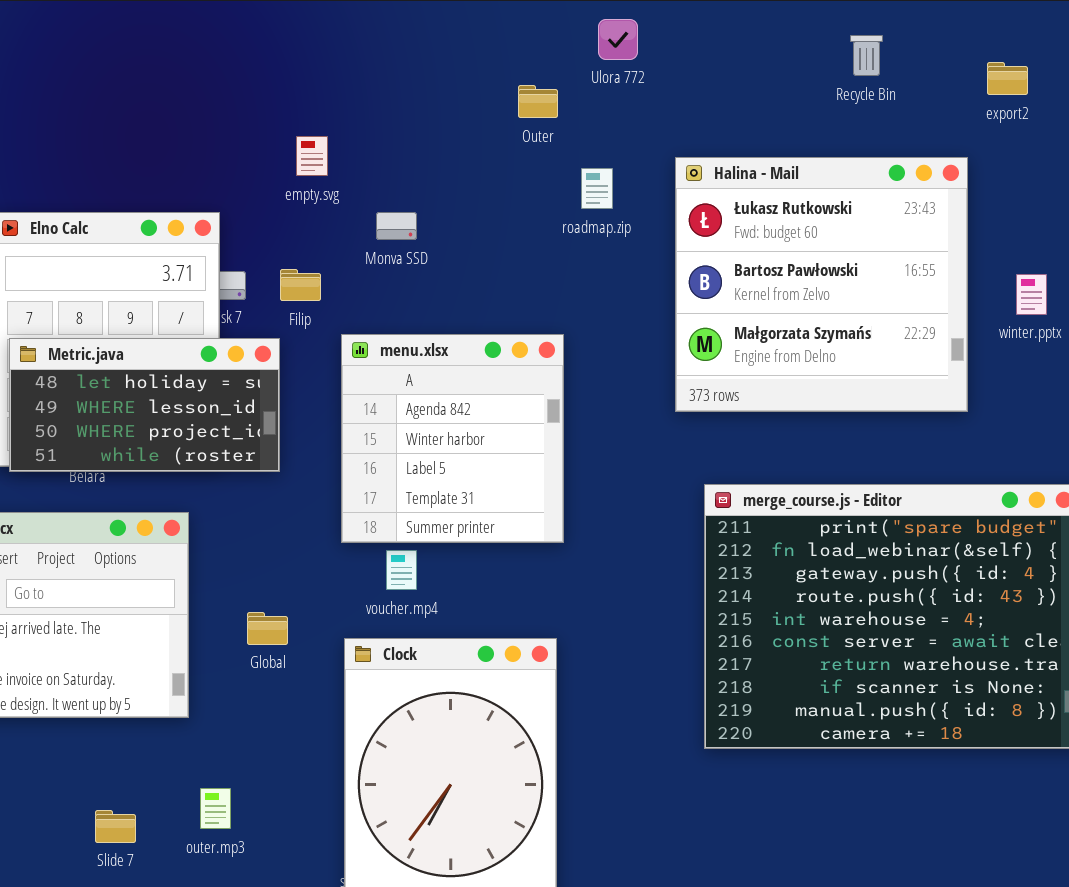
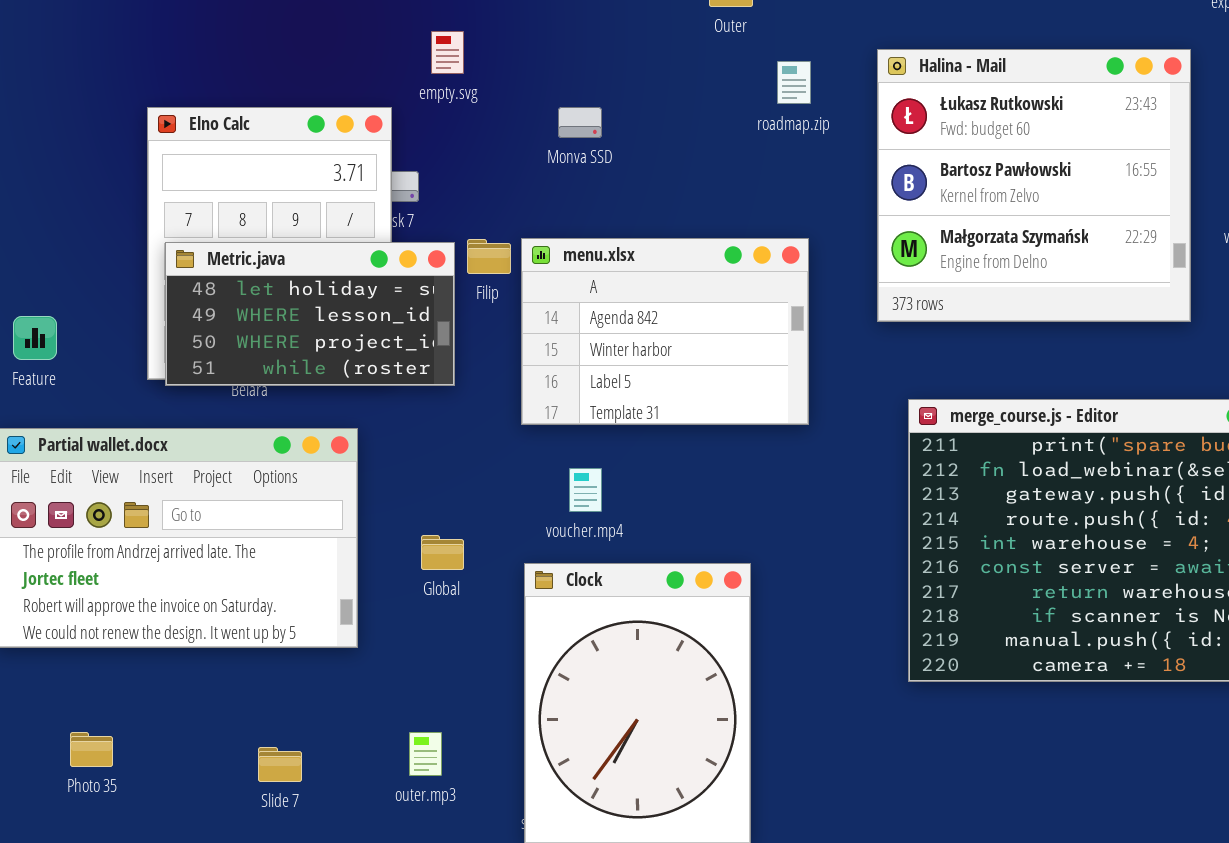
empty.svg: [296,136,328,176] -> [431,31,464,74], moved
Filip: [280,269,321,301] -> [467,239,511,274], moved
menu.xlsx: [341,334,564,543] -> [521,238,809,425], resized
outer.mp3: [200,788,231,829] -> [409,732,442,776], moved

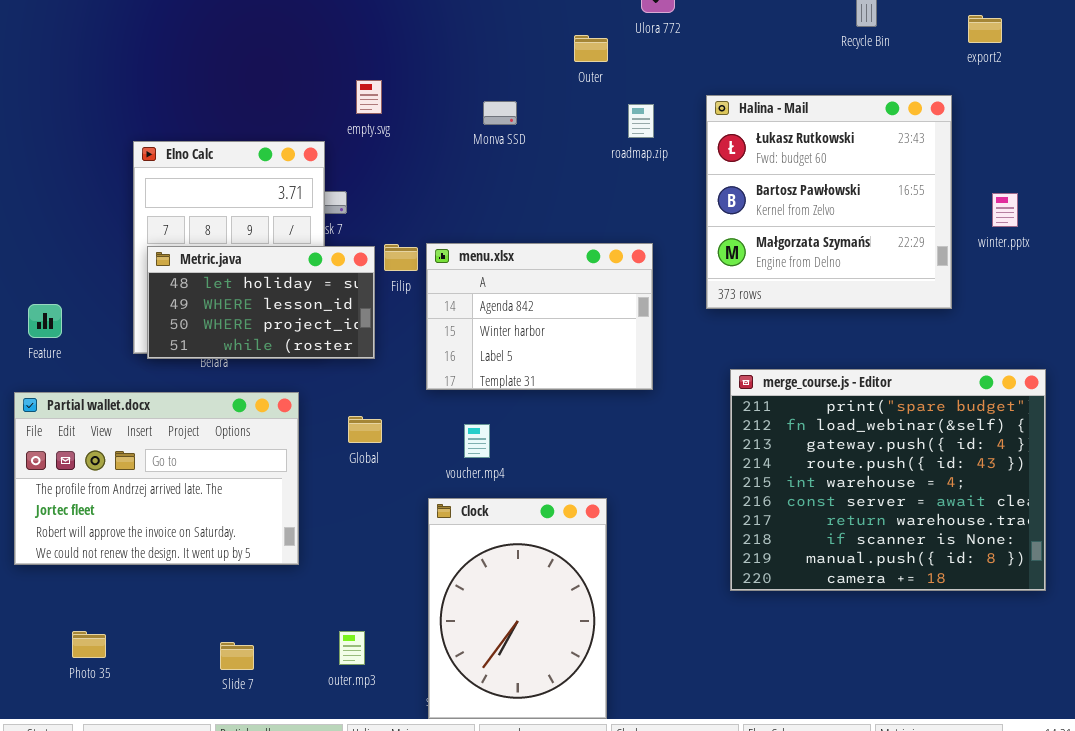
Monva SSD: [558,107,602,138] -> [483,101,517,125], moved
Global: [421,535,464,570] -> [348,416,382,443], moved

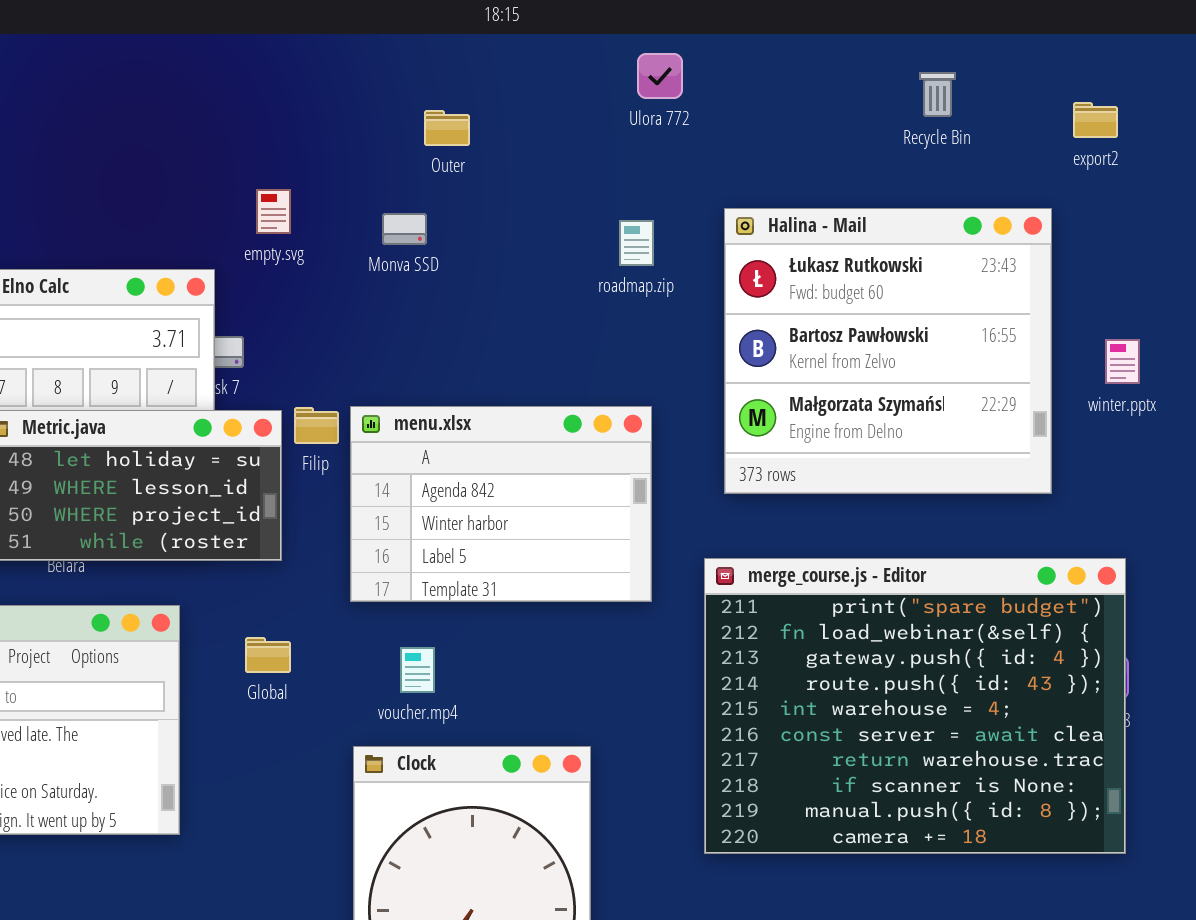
Outer: [574,35,608,62] -> [424,110,470,146], moved
Monva SSD: [483,101,517,125] -> [382,213,427,245], moved
merge_course.js - Editor: [730,369,1046,591] -> [704,558,1126,854], moved

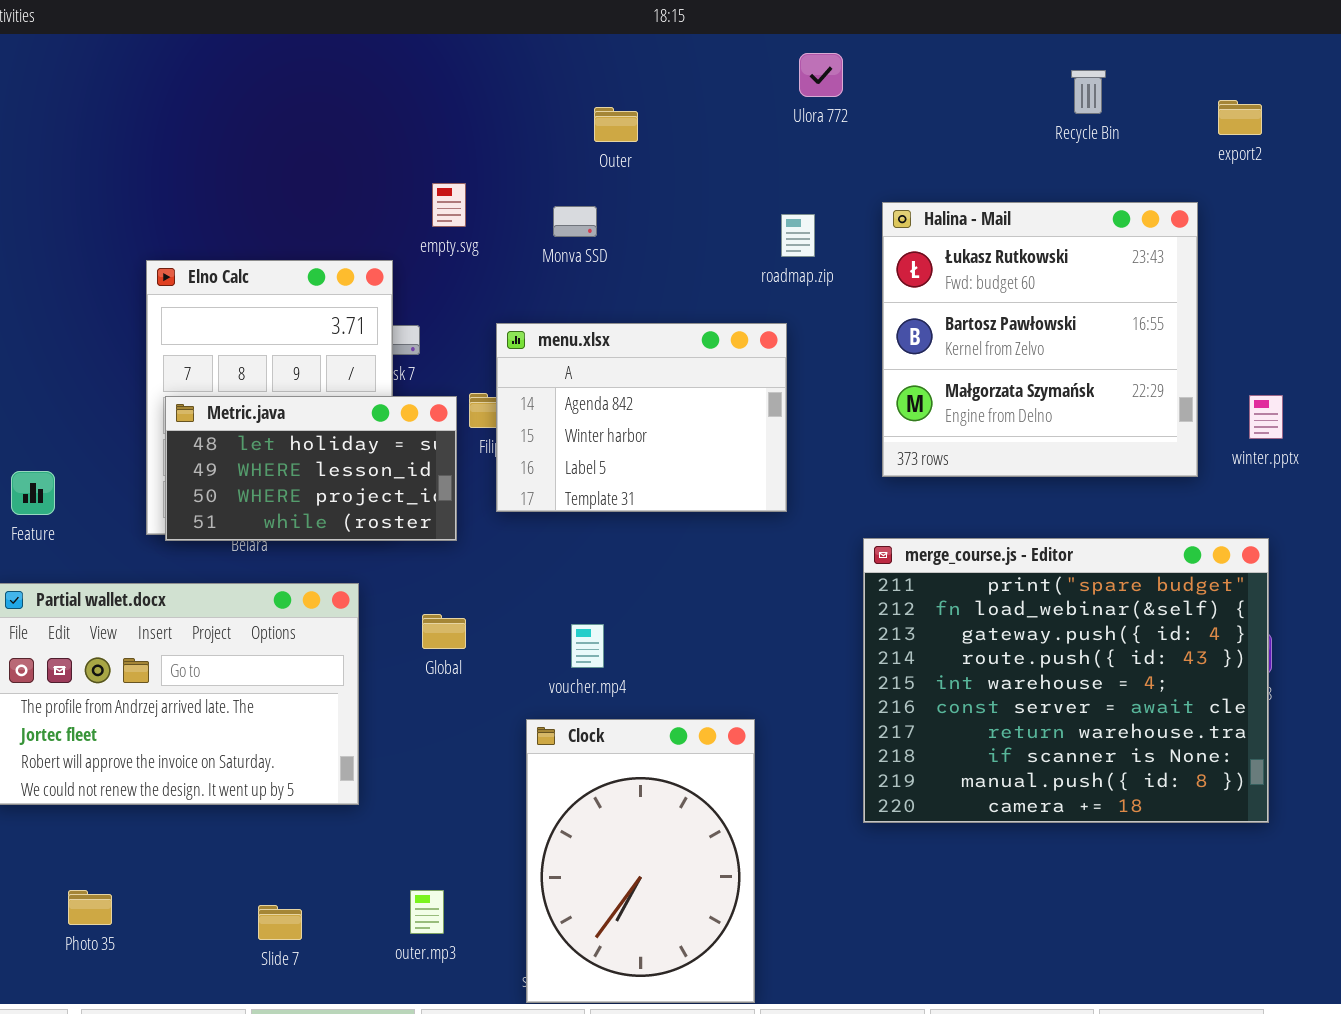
winter.pptx: [1105,339,1140,384] -> [1249,395,1283,439], moved
menu.xlsx: [350,406,652,602] -> [496,323,787,512], moved

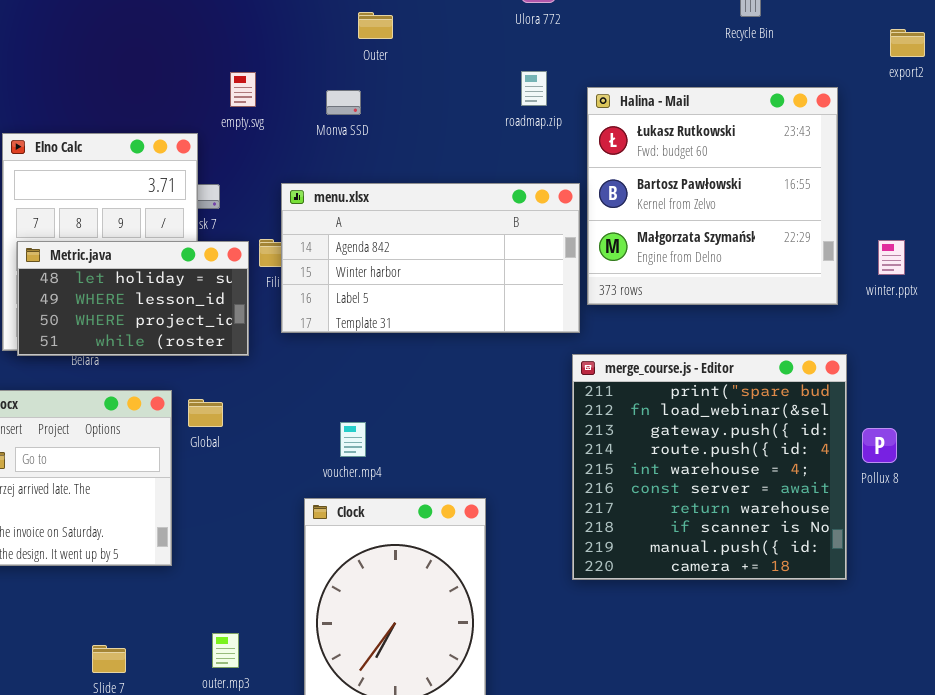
export2: [1218,100,1262,135] -> [890,29,925,57], moved
roadmap.zip: [781,214,815,257] -> [521,71,547,106], moved
menu.xlsx: [496,323,787,512] -> [281,183,580,333], resized
merge_course.js - Editor: [863,538,1269,823] -> [572,354,847,580], resized
Global: [422,614,466,649] -> [188,399,223,427], moved

